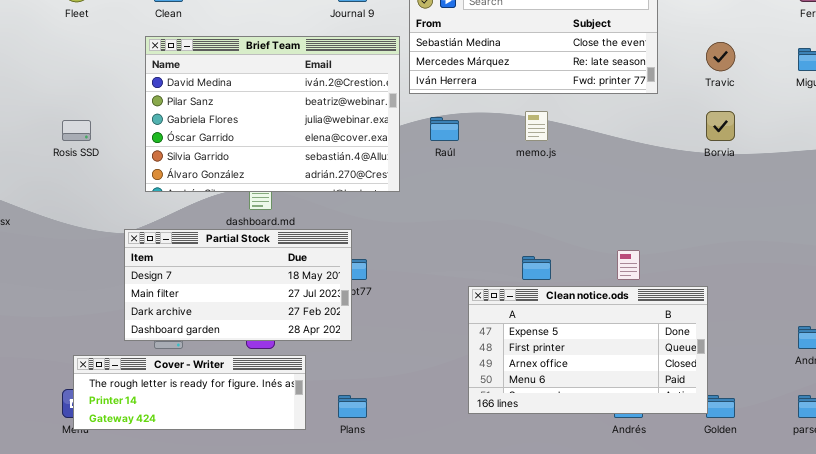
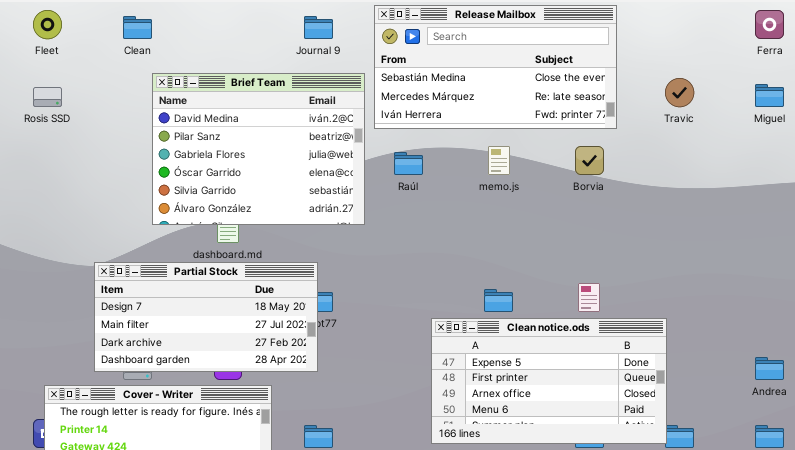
Brief Team: [145,36,400,192] -> [152,73,365,225], resized
Borvia: [706,111,735,141] -> [575,146,604,175], moved
Rosis SSD: [62,120,91,141] -> [33,87,62,107], moved

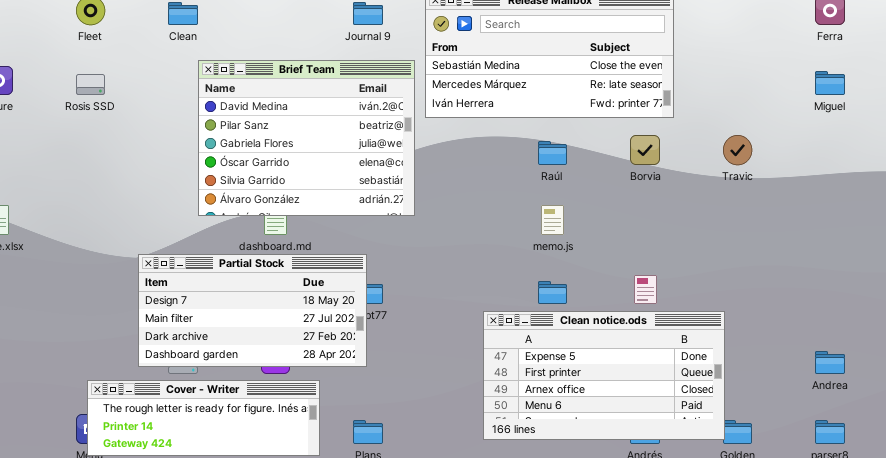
Travic: [665,78,694,107] -> [723,135,752,165], moved
memo.js: [488,146,510,175] -> [541,205,564,235], moved
Raúl: [394,152,423,175] -> [538,141,567,165], moved

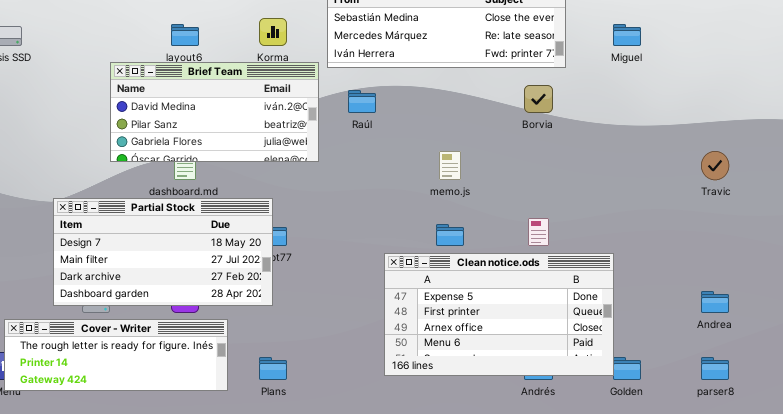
Brief Team: [198,60,415,216] -> [110,62,319,162], resized
Miguel: [815,71,845,95] -> [613,24,641,46], moved
Travic: [723,135,752,165] -> [701,151,729,180], moved
Raúl: [538,141,567,165] -> [348,90,376,113], moved

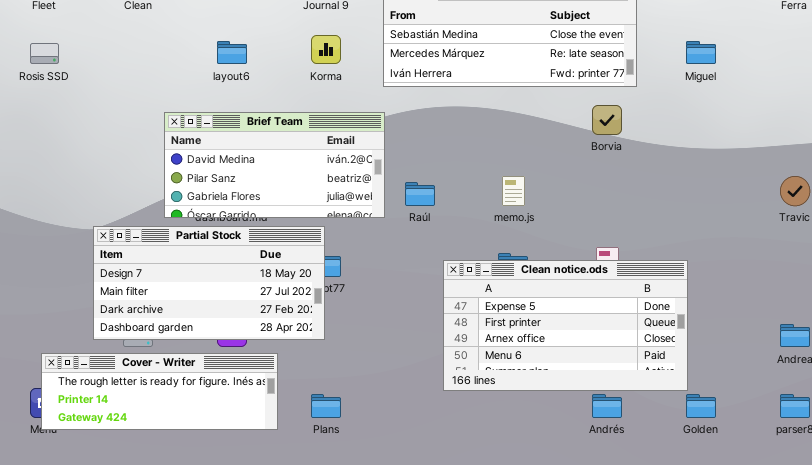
Brief Team: [110,62,319,162] -> [164,112,385,218], moved
Raúl: [348,90,376,113] -> [405,182,435,206], moved
Clean notice.ods: [384,253,614,376] -> [443,260,688,391], moved

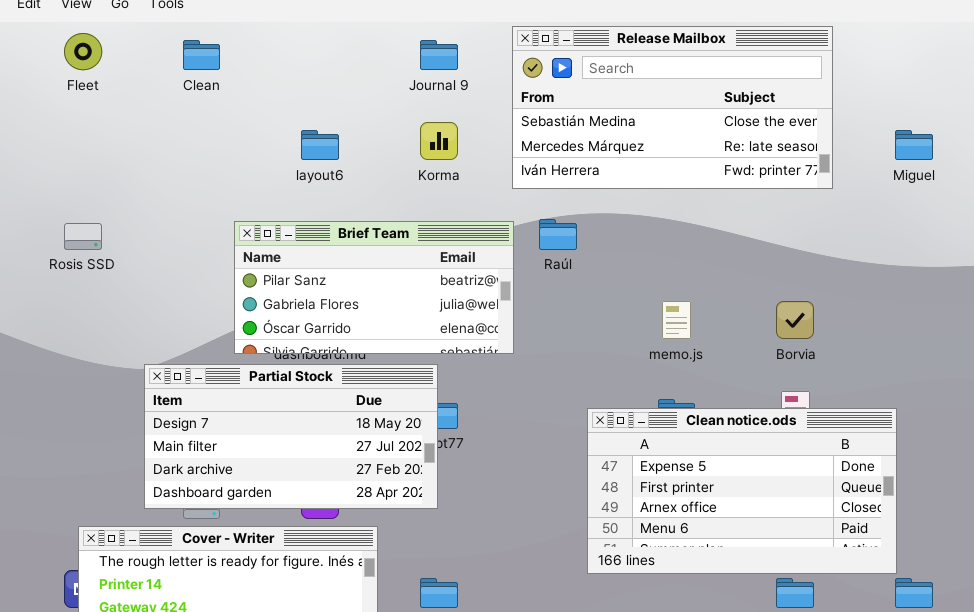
Rosis SSD: [30,43,59,64] -> [64,223,102,250], moved
Borvia: [592,105,622,135] -> [776,301,814,339], moved
Brief Team: [164,112,385,218] -> [234,221,514,354], scrolled down 1 row
Raúl: [405,182,435,206] -> [539,219,577,250], moved

